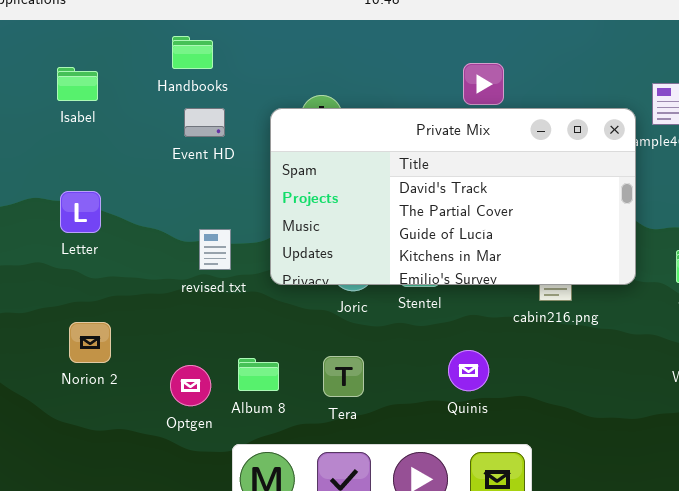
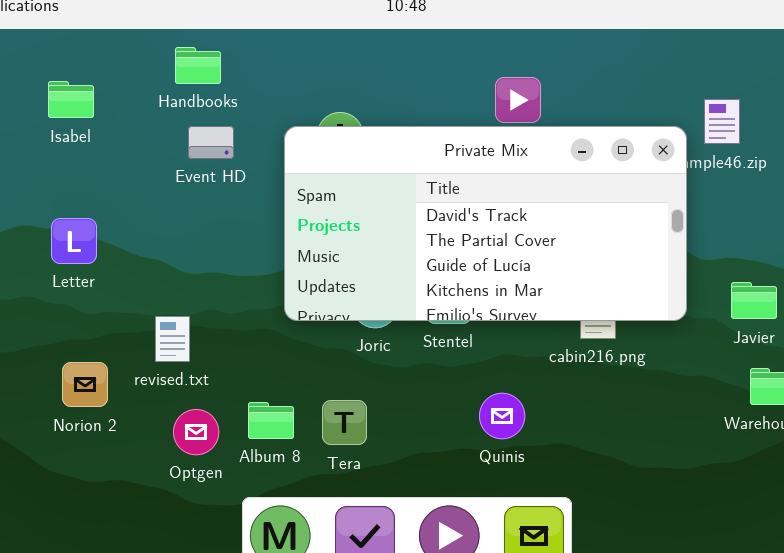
revised.txt: [199,229,231,270] -> [155,316,190,362], moved
Tera: [323,356,364,397] -> [322,400,367,445], moved

